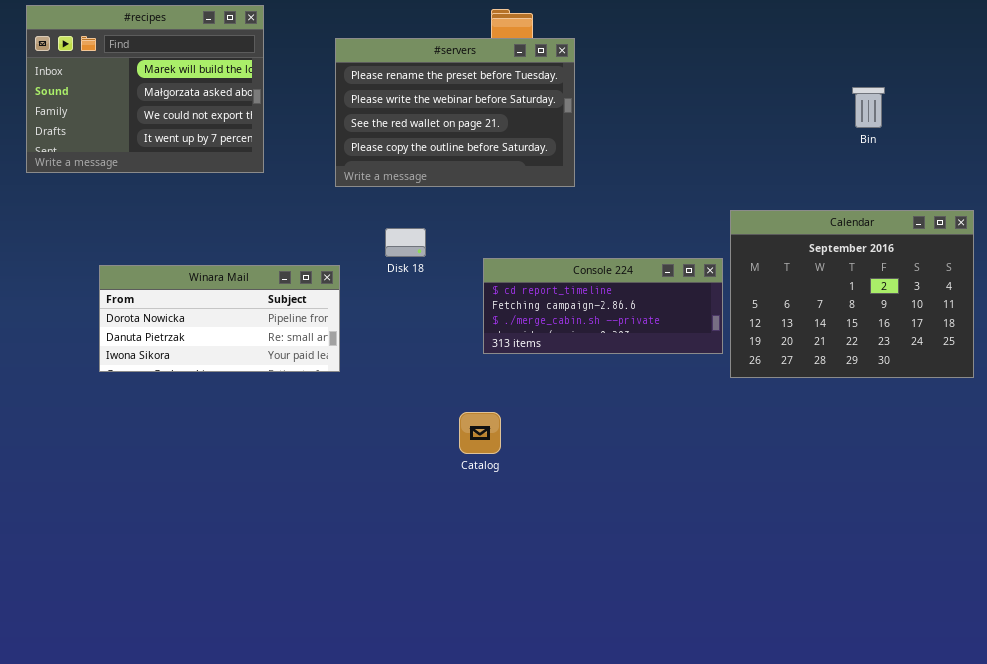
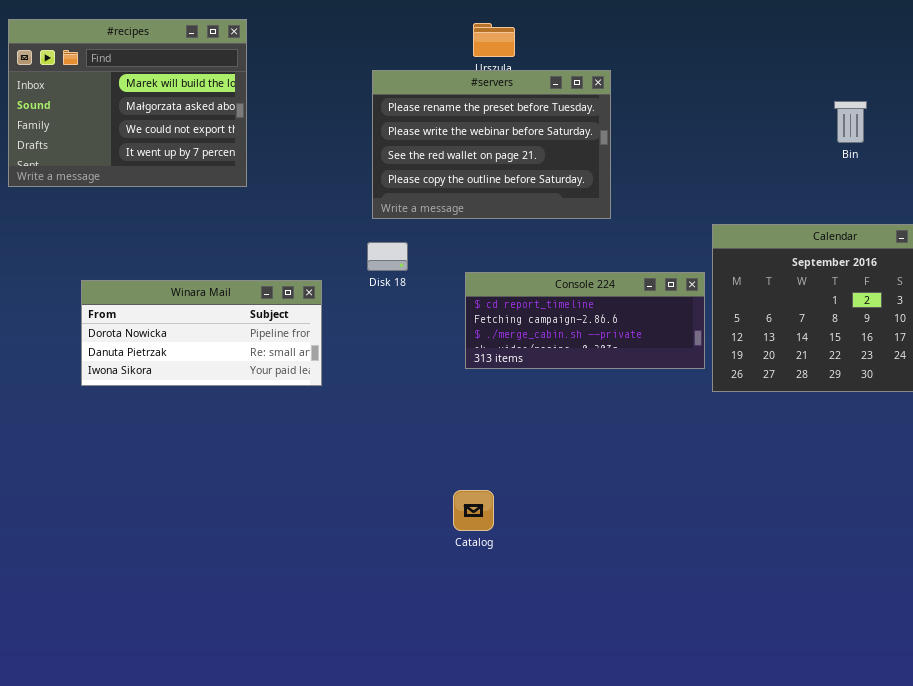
#servers: [335,38,575,187] -> [372,70,611,219], moved
Catalog: [459,412,501,454] -> [453,490,494,531], moved

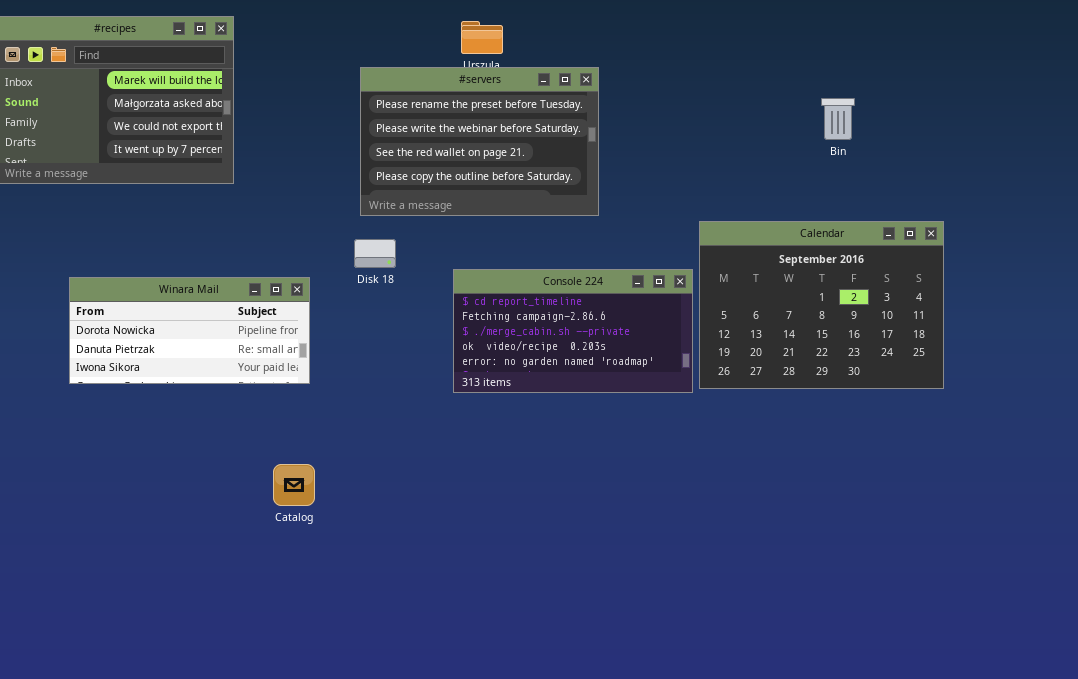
Console 224: [465,272,705,369] -> [453,269,693,393], resized
Catalog: [453,490,494,531] -> [273,464,315,506], moved

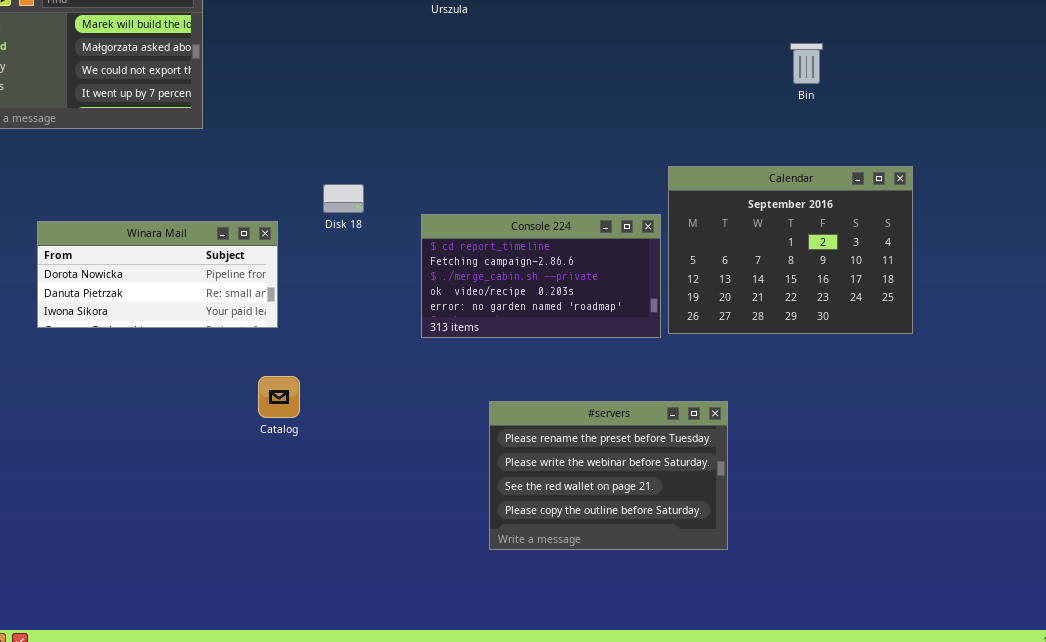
#servers: [360,67,599,216] -> [489,401,728,550], moved
Catalog: [273,464,315,506] -> [258,376,300,418], moved

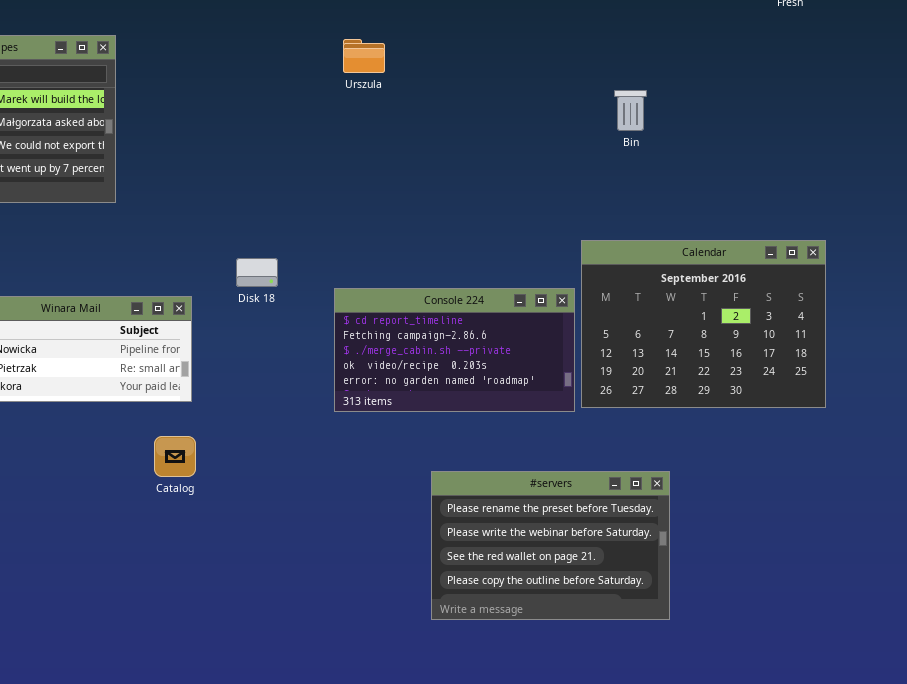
Bin: [790,43,823,84] -> [614,90,647,131], moved
Catalog: [258,376,300,418] -> [154,436,196,477], moved
#servers: [489,401,728,550] -> [431,471,670,620], moved

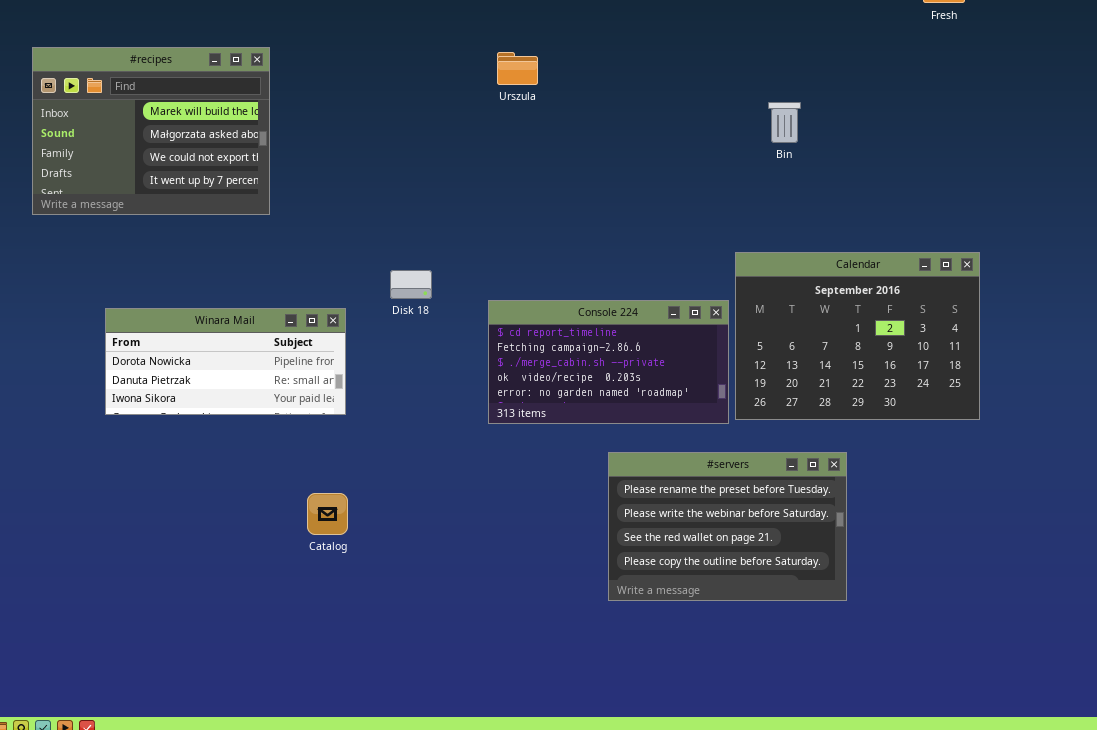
Catalog: [154,436,196,477] -> [307,493,348,535], moved
#servers: [431,471,670,620] -> [608,452,847,601], moved

